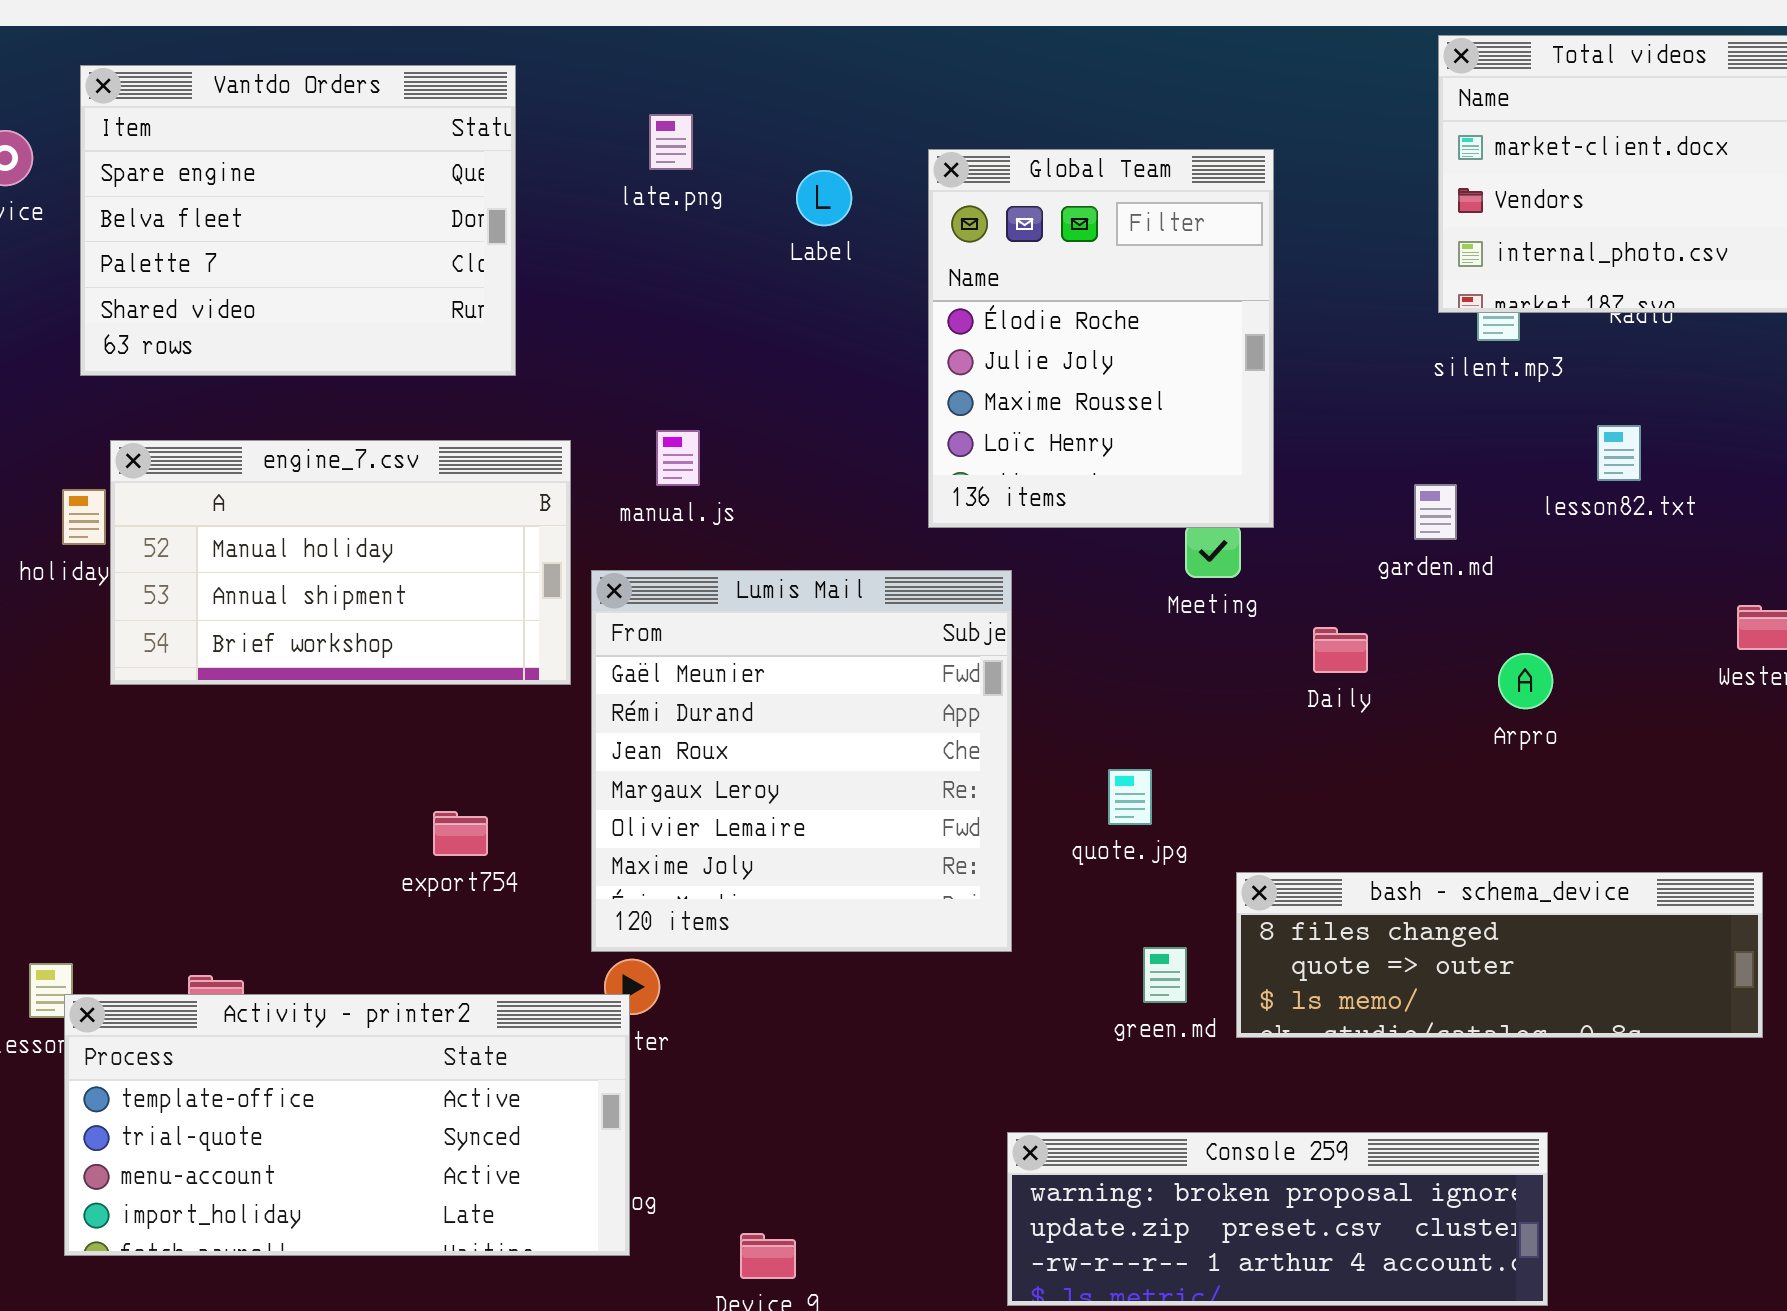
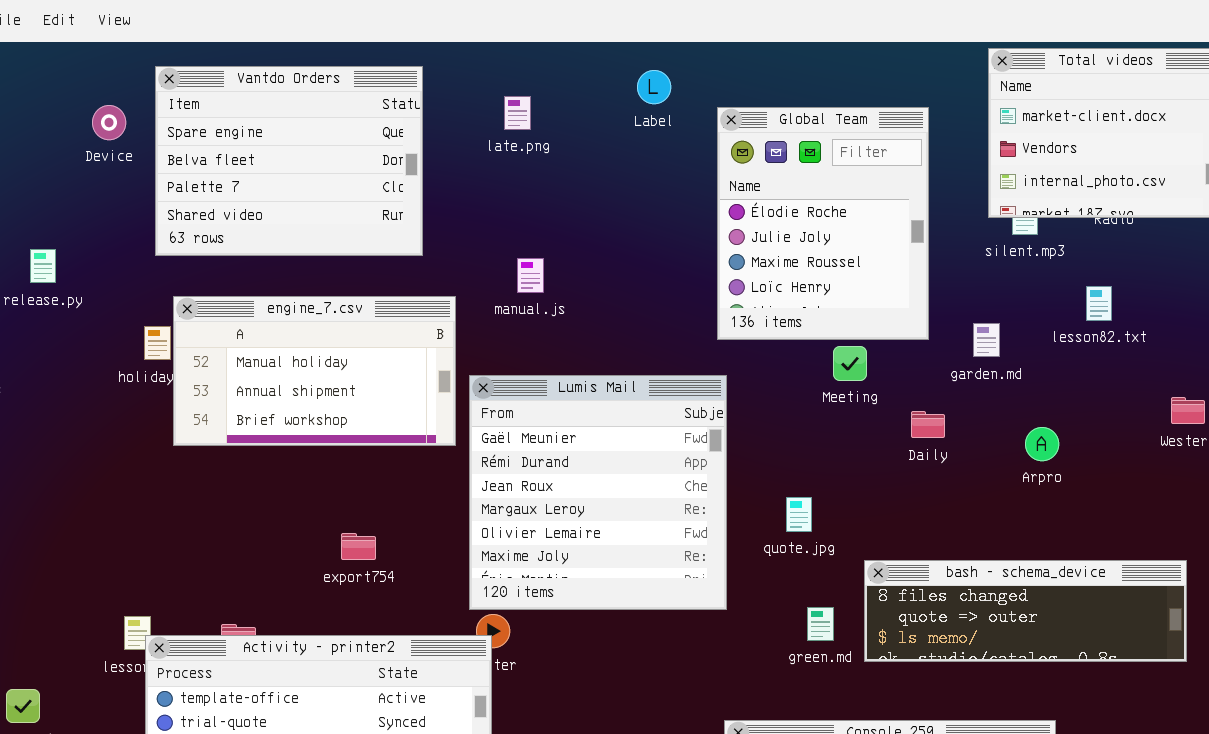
Global Team: [928,149,1274,528] -> [717,107,929,340], moved
Label: [796,170,852,226] -> [637,70,671,104], moved
manual.js: [656,430,700,486] -> [517,258,544,293], moved
export754: [433,811,488,856] -> [341,533,376,560], moved

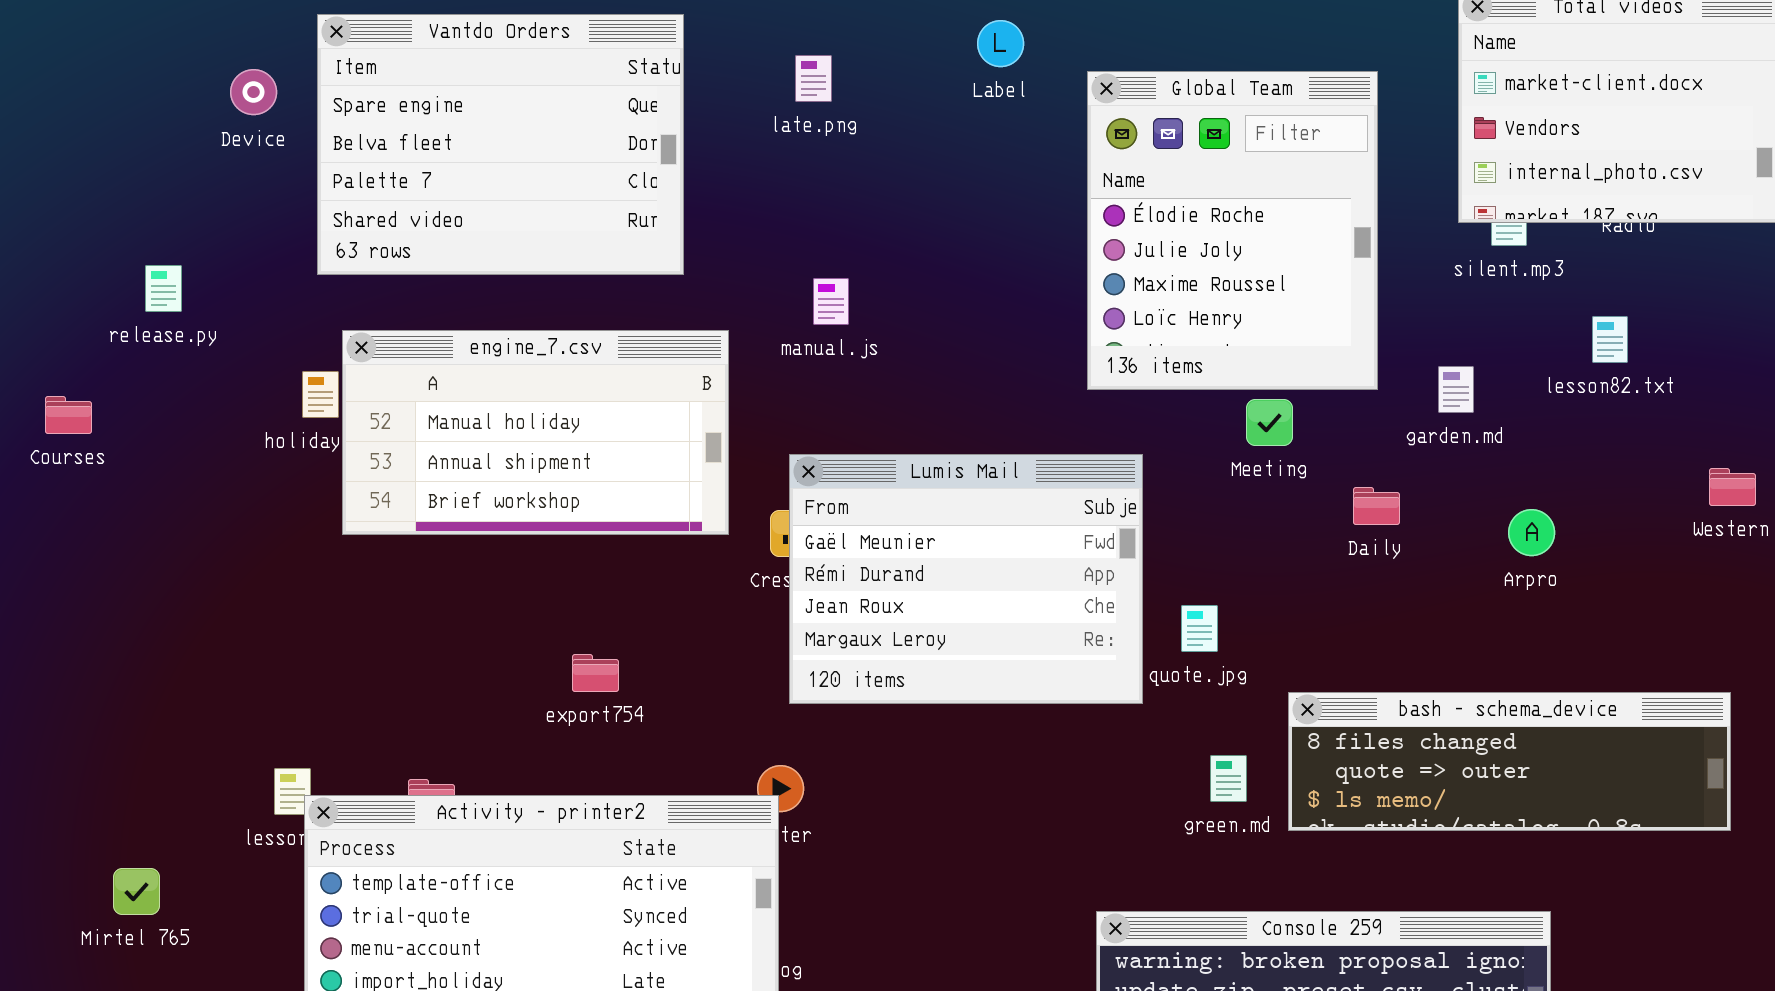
Lumis Mail: [469,375,727,610] -> [789,454,1143,704], moved, resized

